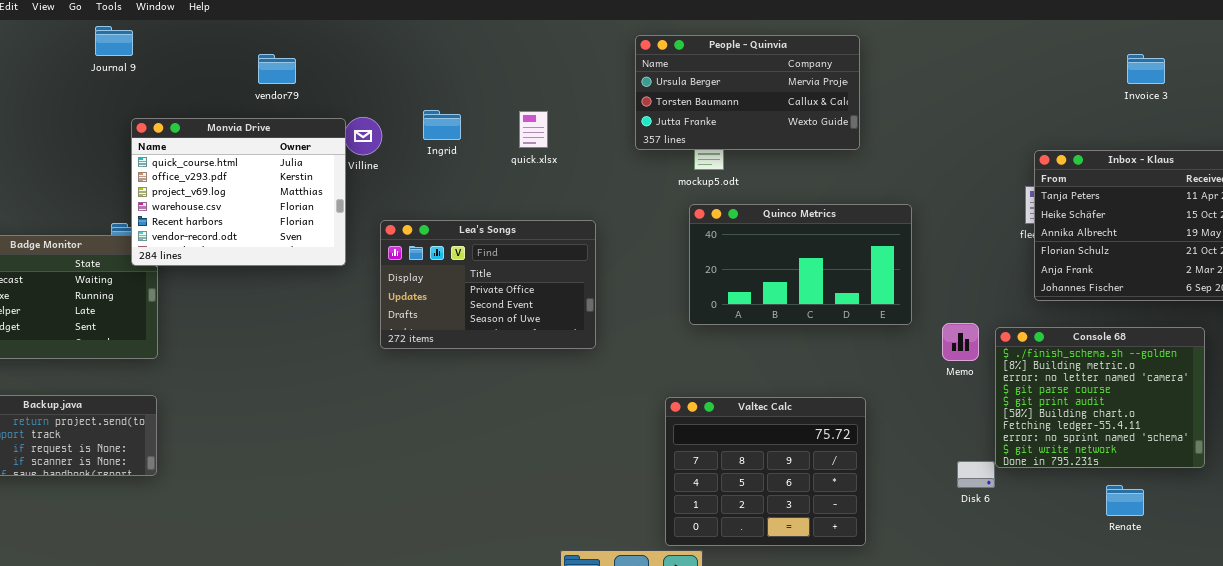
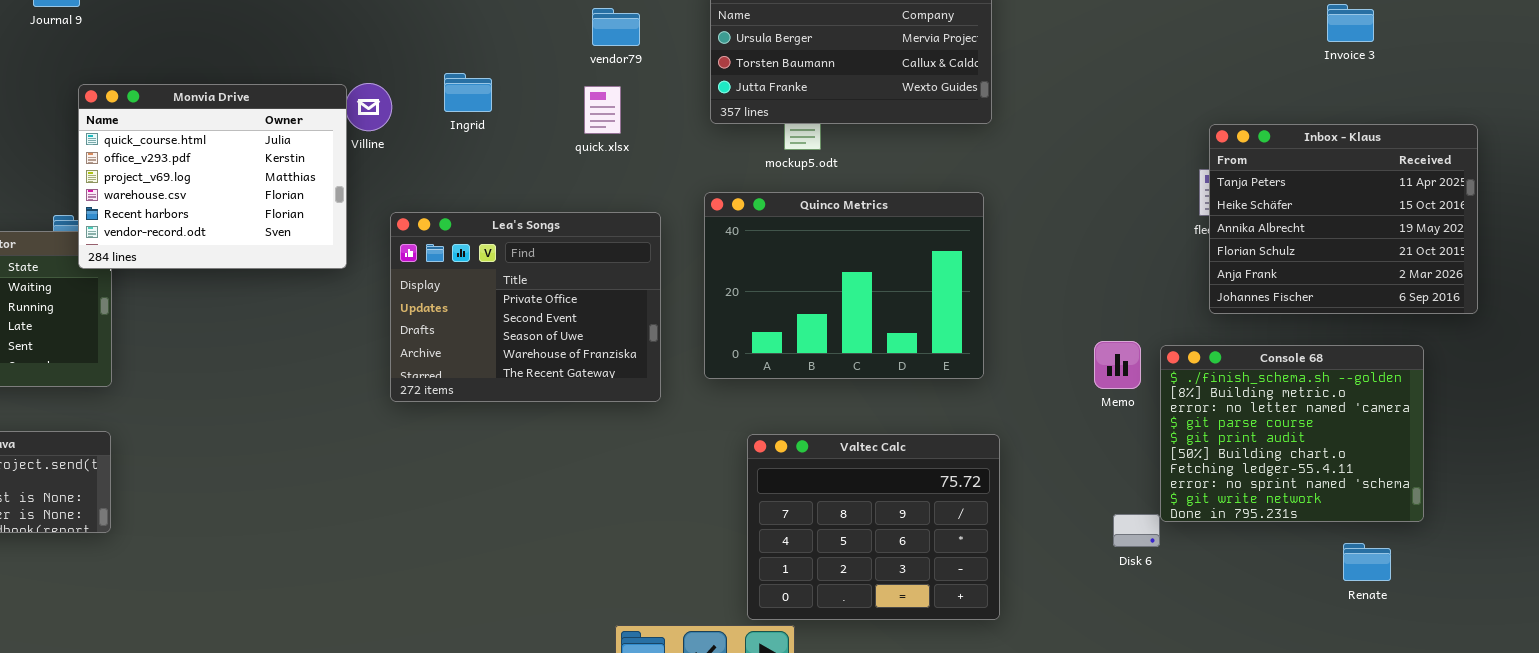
vendor79: [258,54,296,84] -> [592,8,640,46], moved
quick.xlsx: [519,111,548,148] -> [584,86,621,134], moved
Quinco Metrics: [689,204,912,325] -> [704,192,984,379], moved, resized
Lea's Songs: [380,220,596,349] -> [390,212,661,402], resized
Renate: [1106,485,1144,516] -> [1343,543,1391,581], moved

